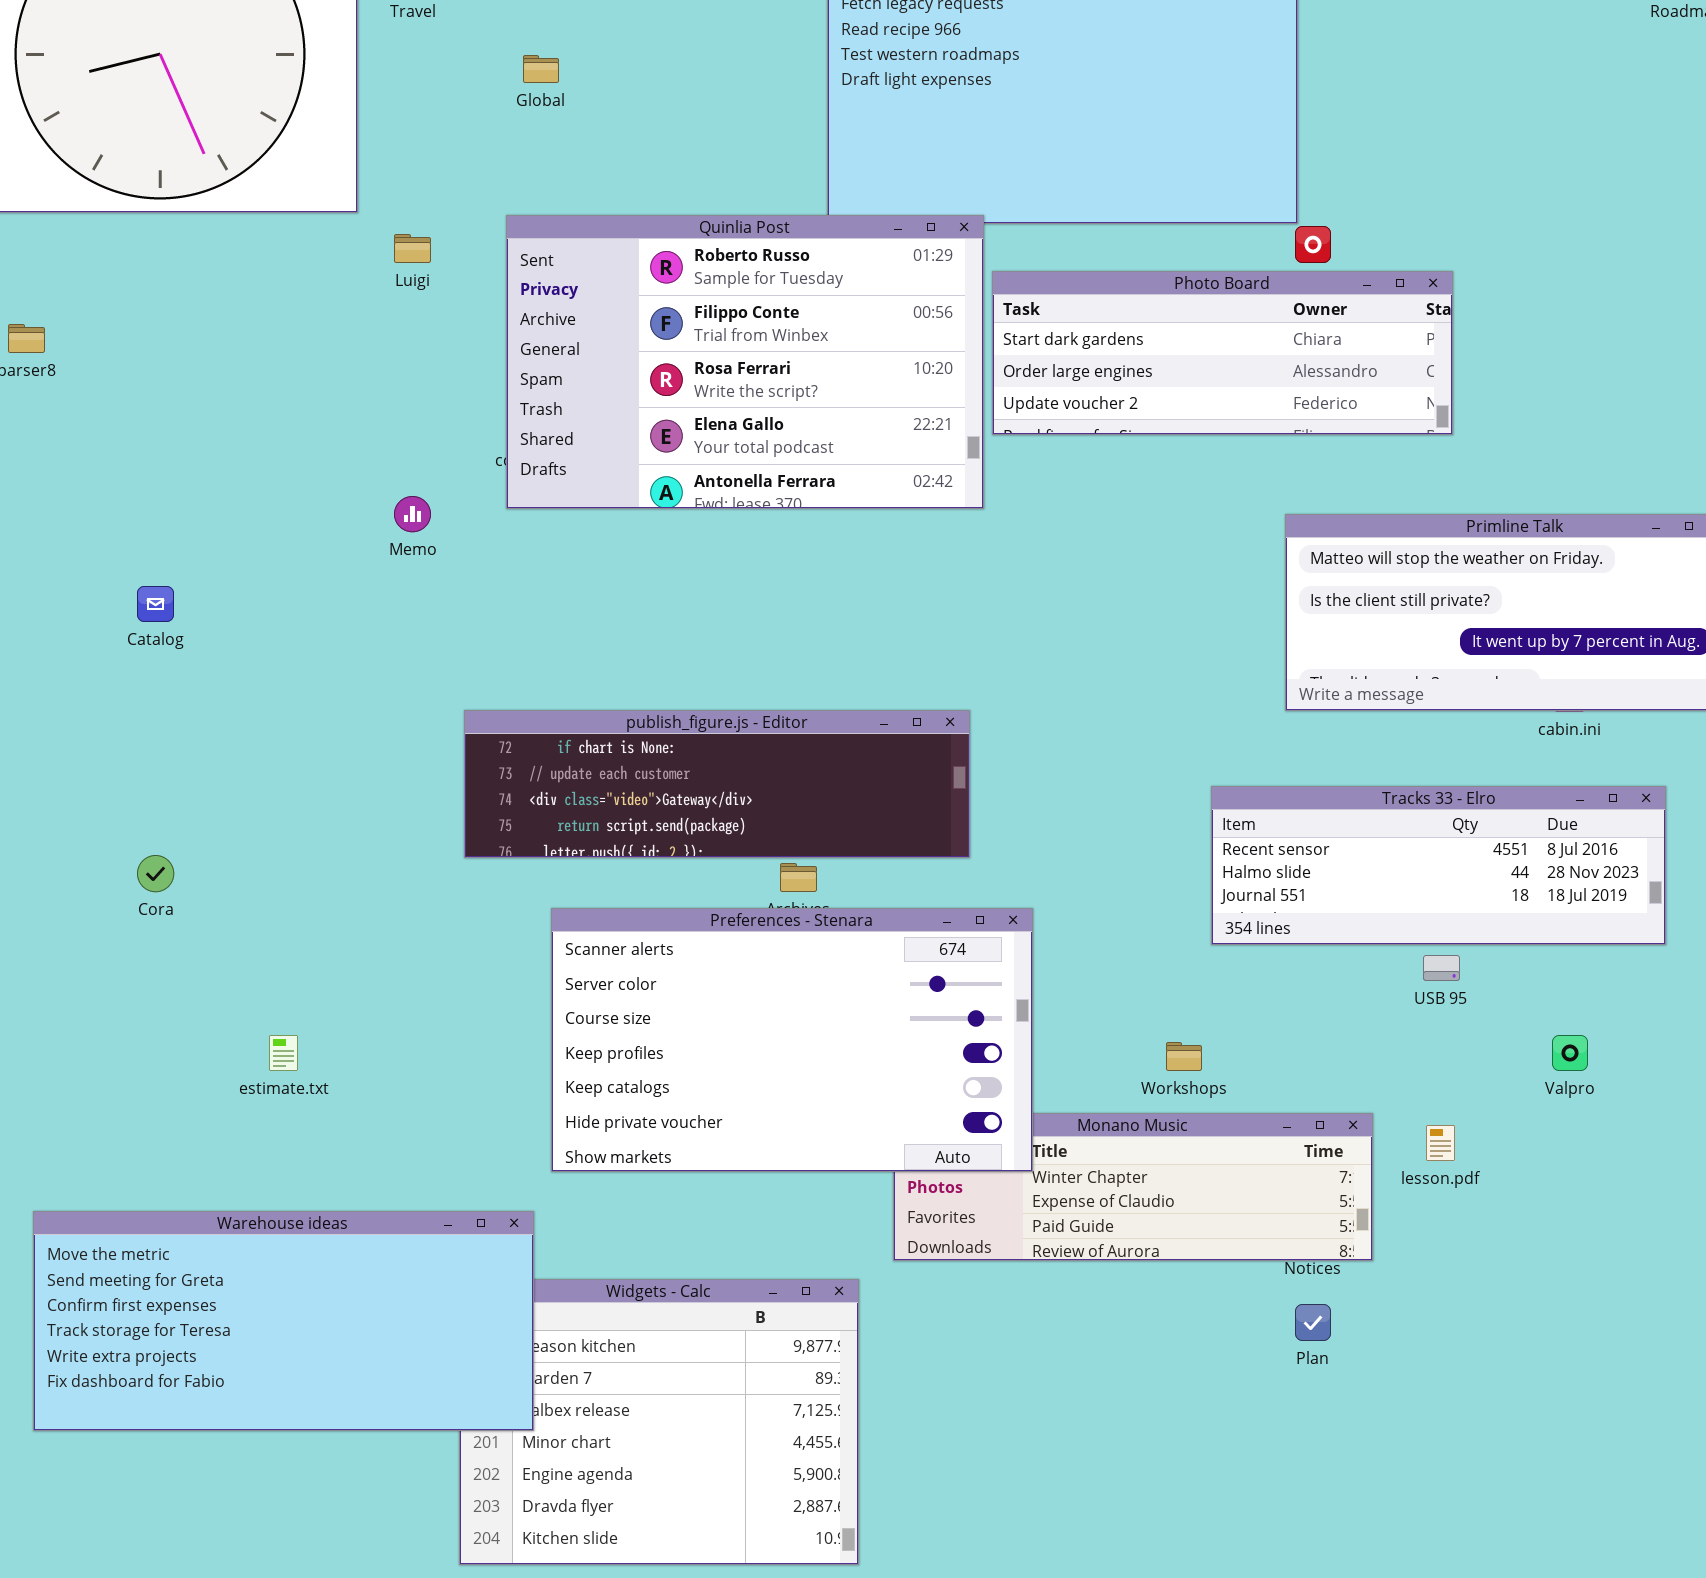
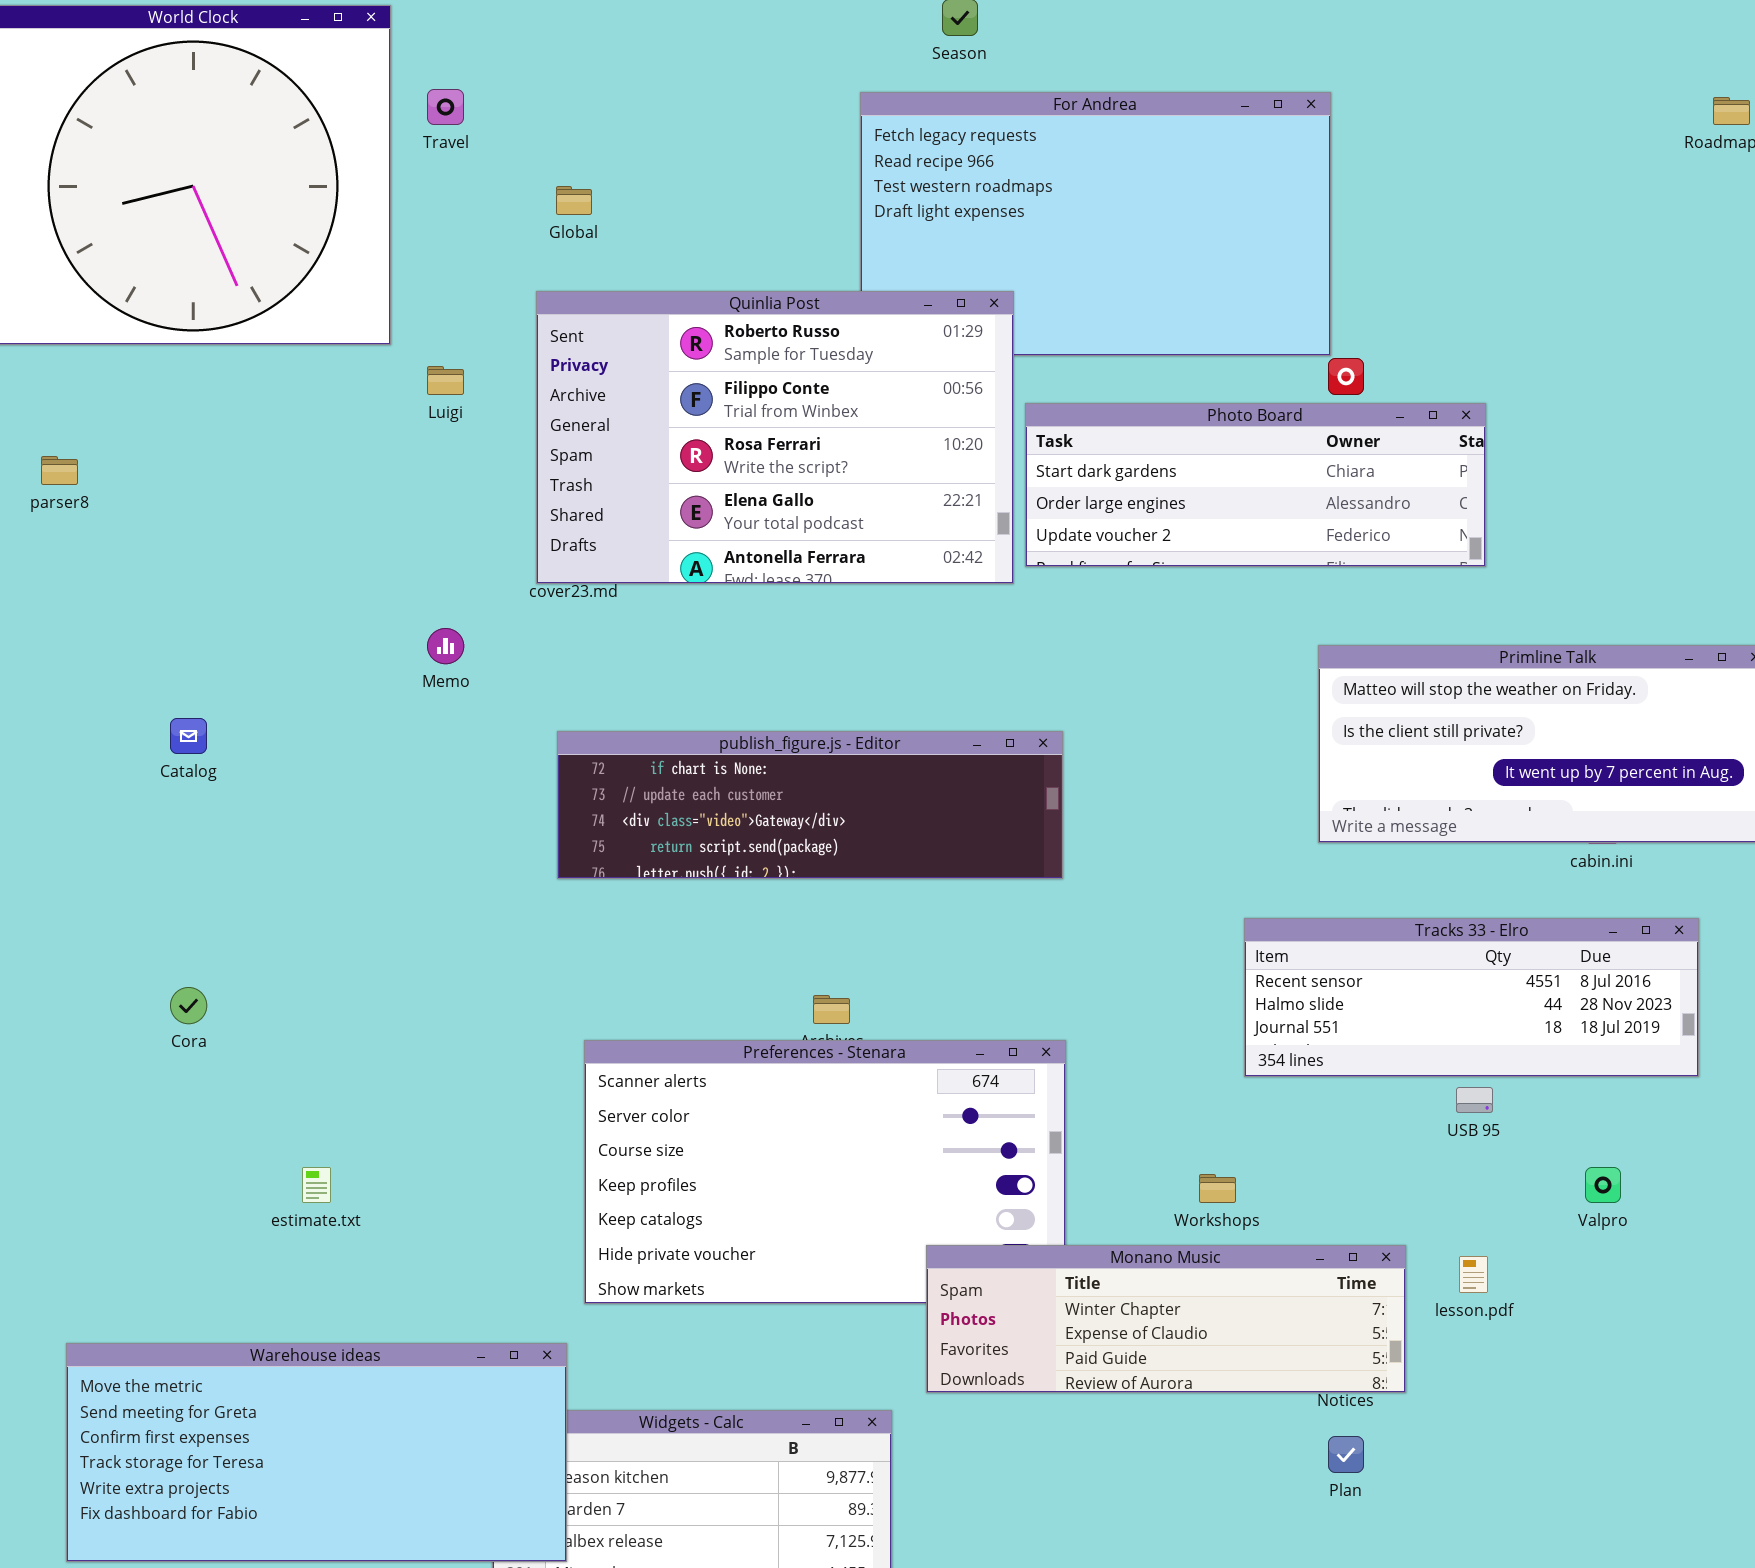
Quinlia Post: [506,215,984,509] -> [536,291,1014,584], moved
publish_figure.js - Editor: [464,710,970,858] -> [557,731,1063,879], moved
Monano Music: [893,1113,1373,1261] -> [926,1245,1406,1393], raised

